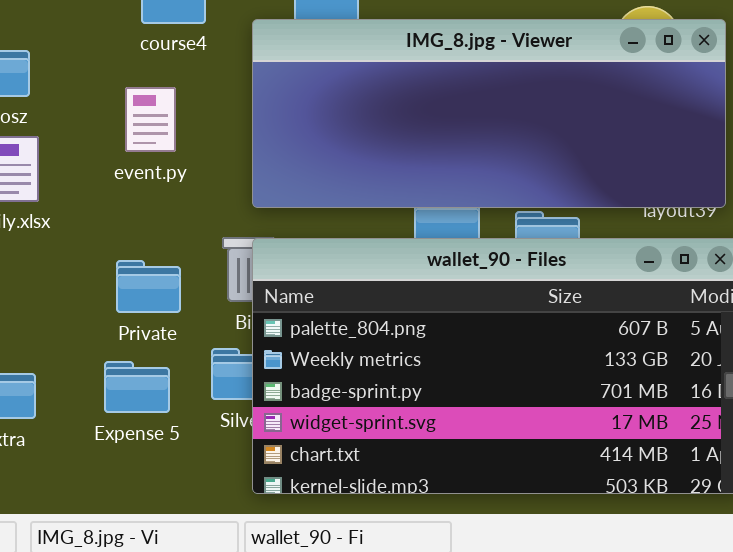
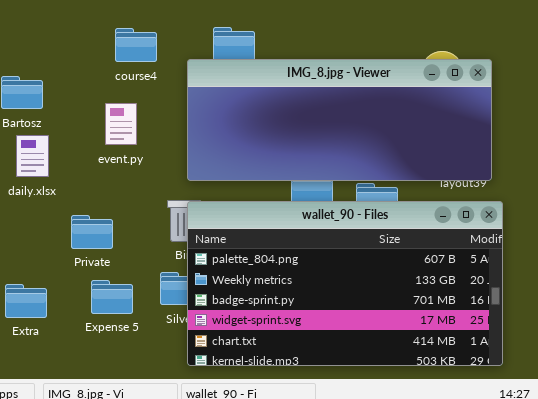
Private: [116,260,181,313] -> [71,215,113,249], moved

